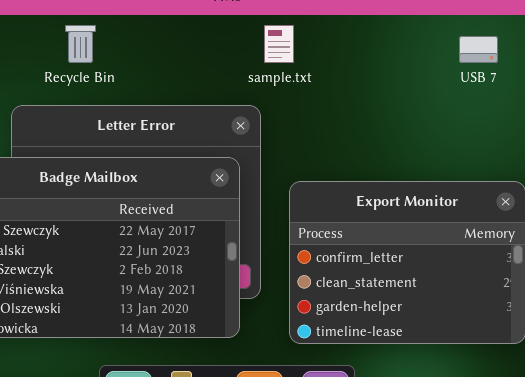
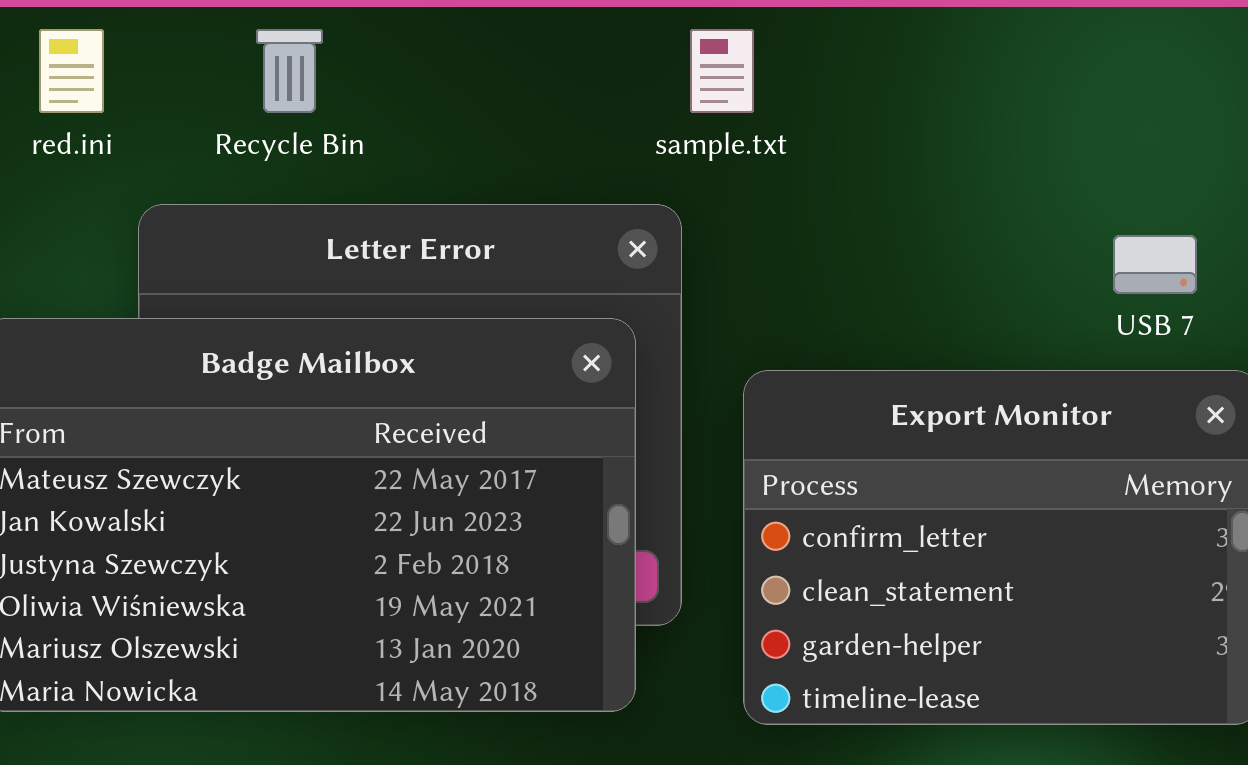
USB 7: [459,36,498,63] -> [1113,235,1197,294], moved

